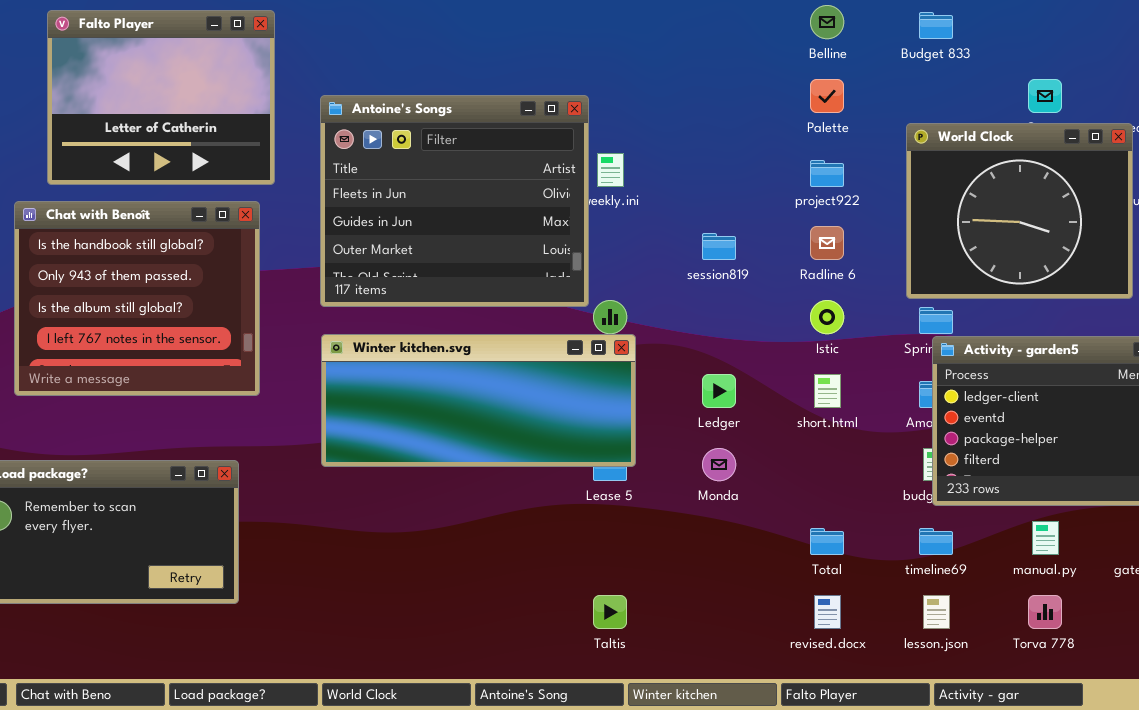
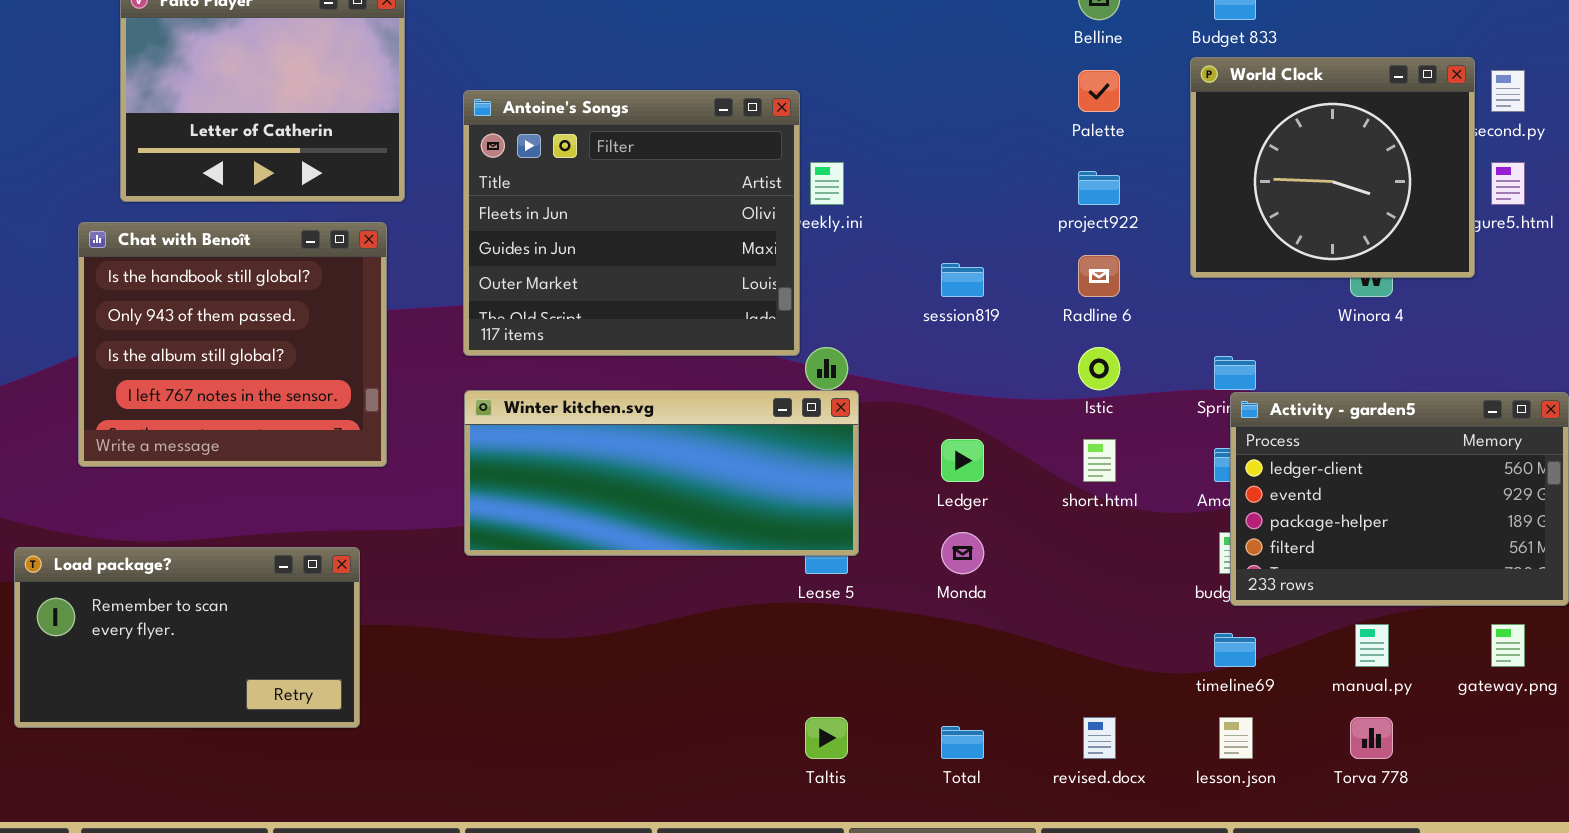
World Clock: [906,123,1133,299] -> [1190,57,1475,278], moved
Total: [810,528,844,555] -> [941,726,984,759], moved

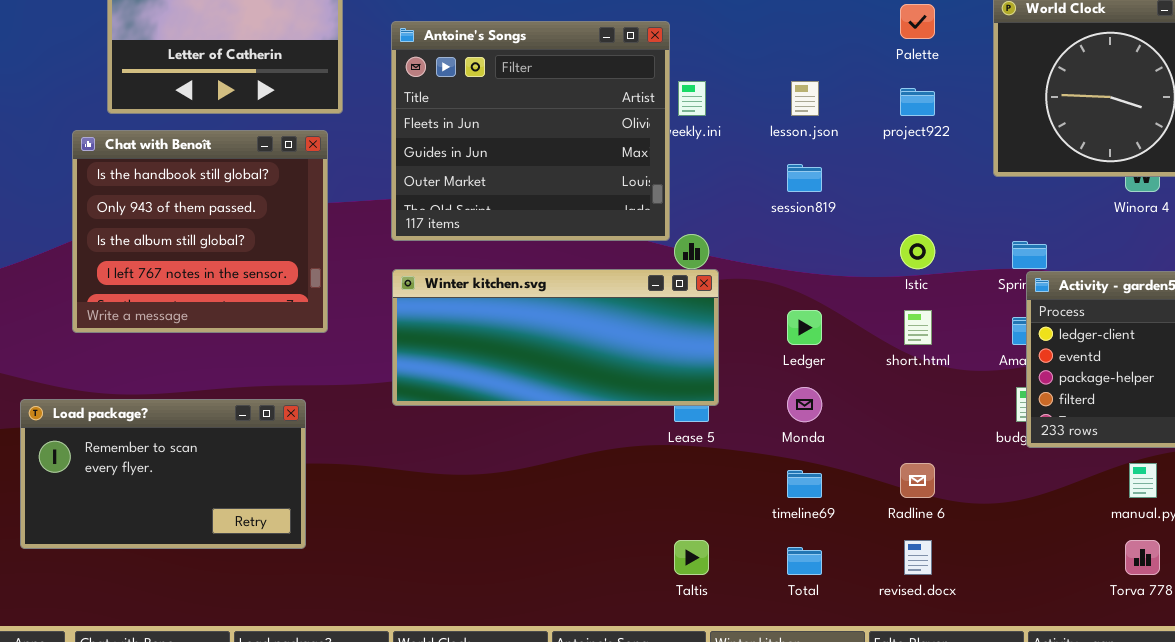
Radline 6: [1078,255,1120,297] -> [900,463,935,498], moved
timeline69: [1214,633,1256,667] -> [787,470,822,498], moved
lesson.json: [1219,717,1253,759] -> [791,81,819,116], moved

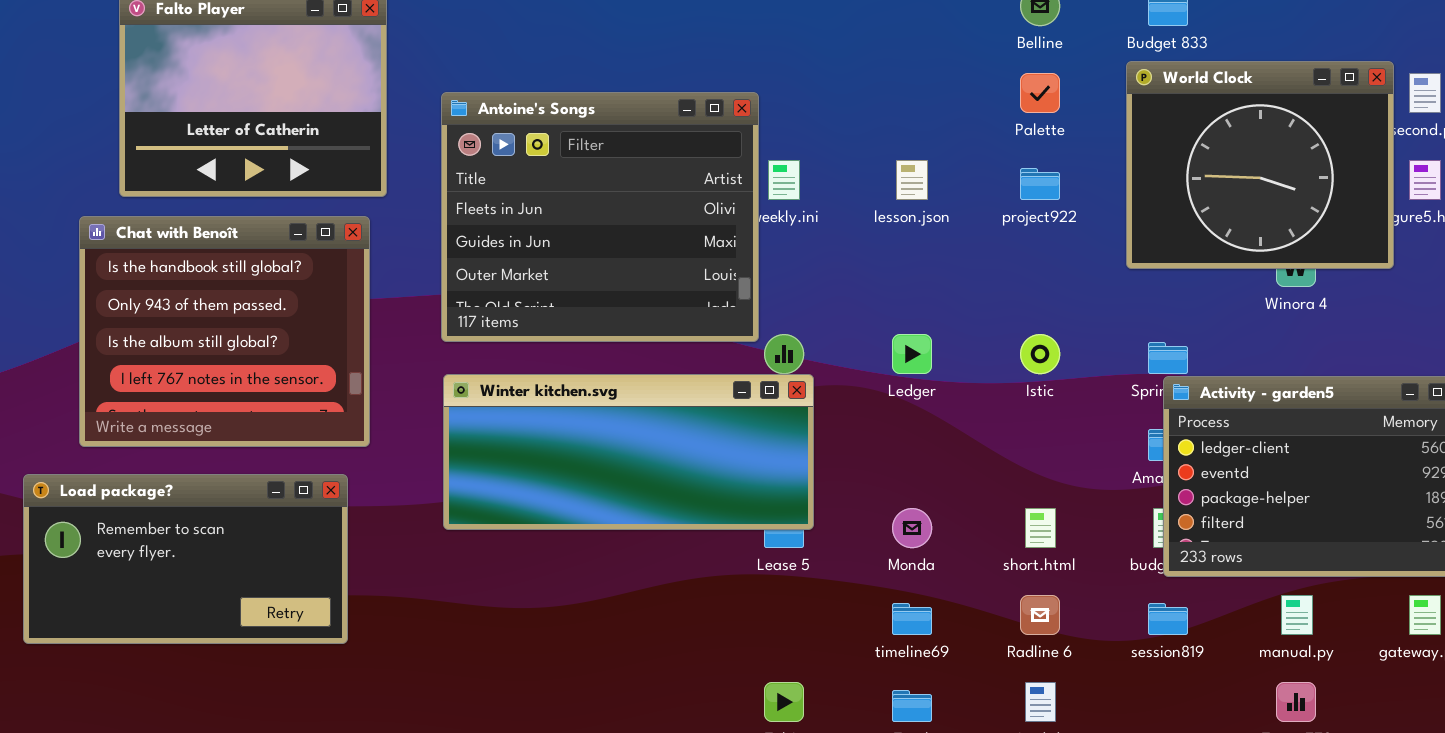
session819: [787,164,822,192] -> [1148,603,1188,635], moved
Ledger: [787,310,822,345] -> [892,334,932,374], moved
short.html: [904,310,932,345] -> [1025,508,1056,548], moved
Load package?: [20,399,306,549] -> [23,474,348,644], moved

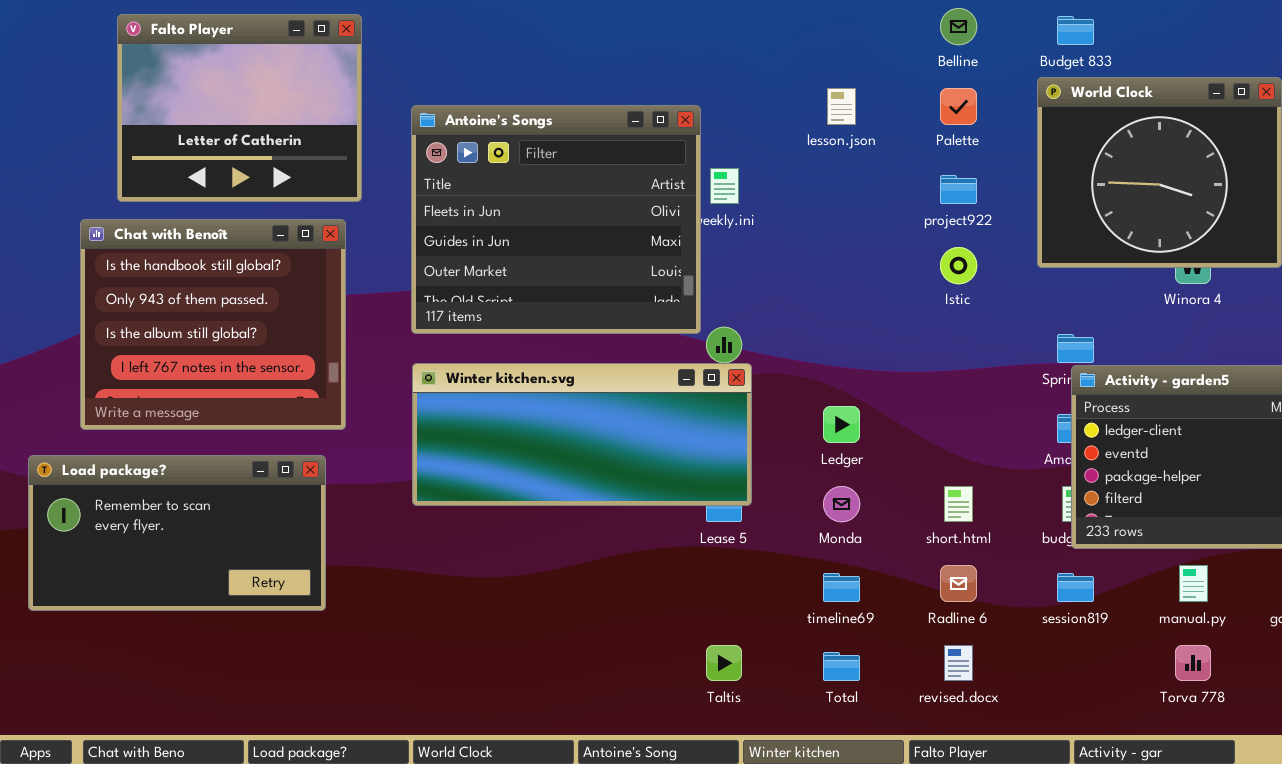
lesson.json: [896,160,928,200] -> [827,88,856,125], moved
Ledger: [892,334,932,374] -> [823,406,860,443], moved
Istic: [1020,334,1060,374] -> [940,247,977,284], moved

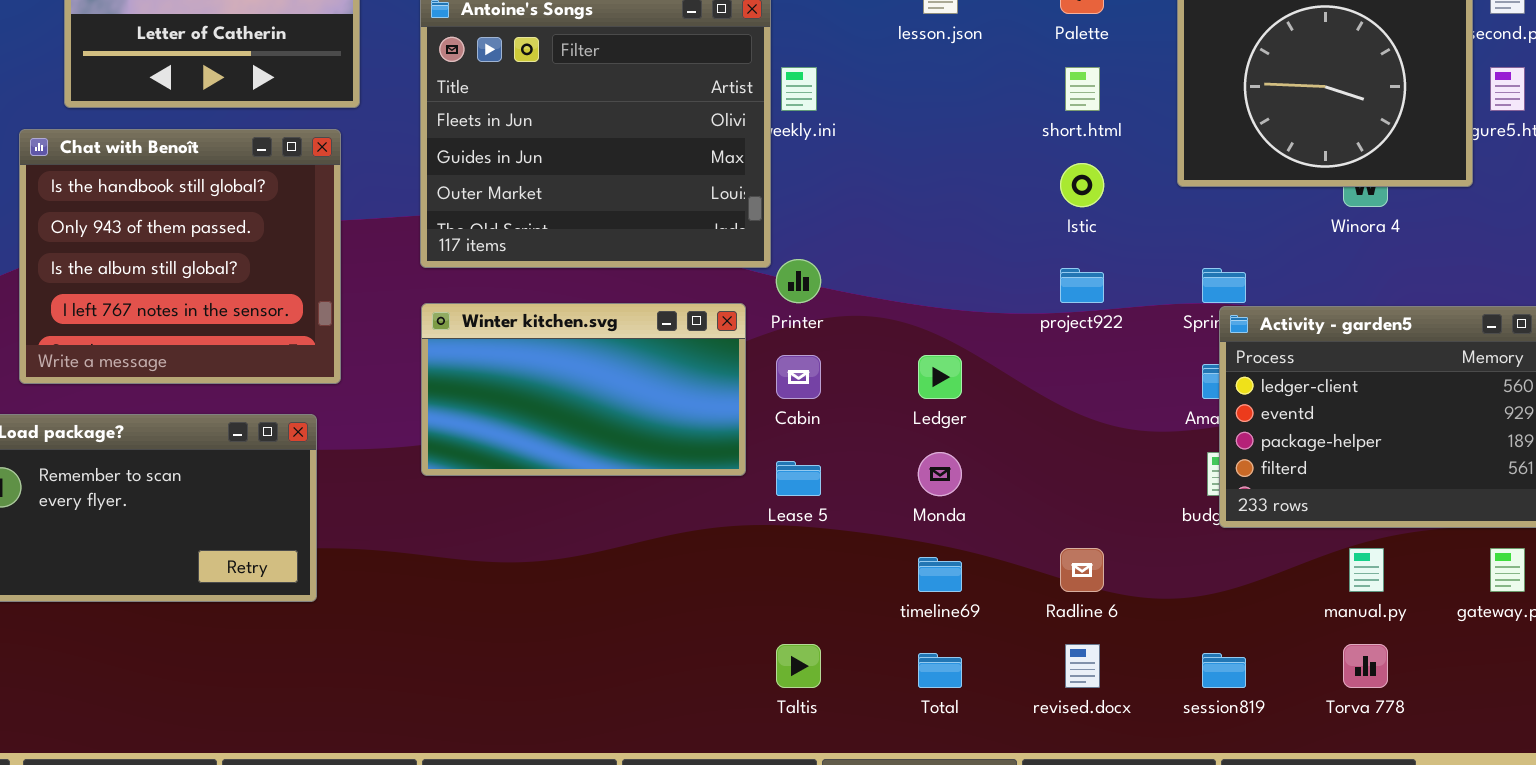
project922: [940,175,977,204] -> [1060,268,1104,303], moved
Winter kitchen.svg: [412,363,752,506] -> [421,303,746,476], resized
short.html: [944,486,973,522] -> [1065,67,1100,111], moved
session819: [1057,573,1094,602] -> [1202,653,1246,688], moved

